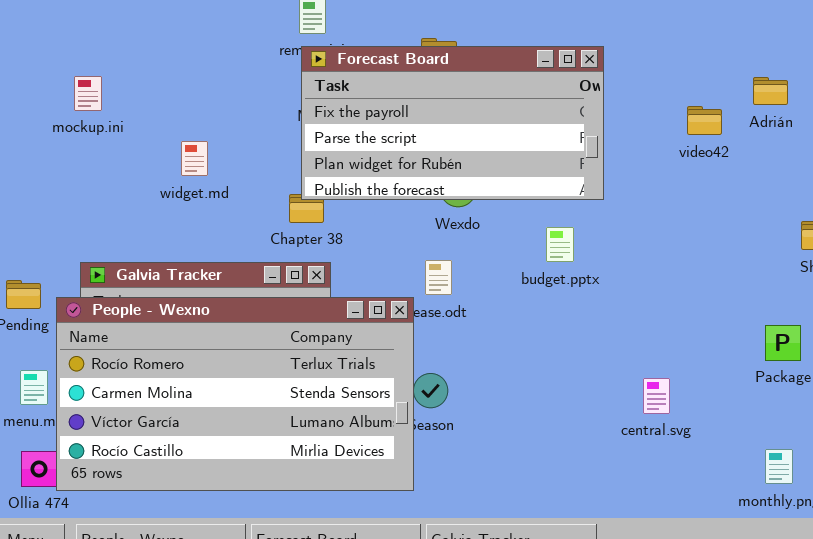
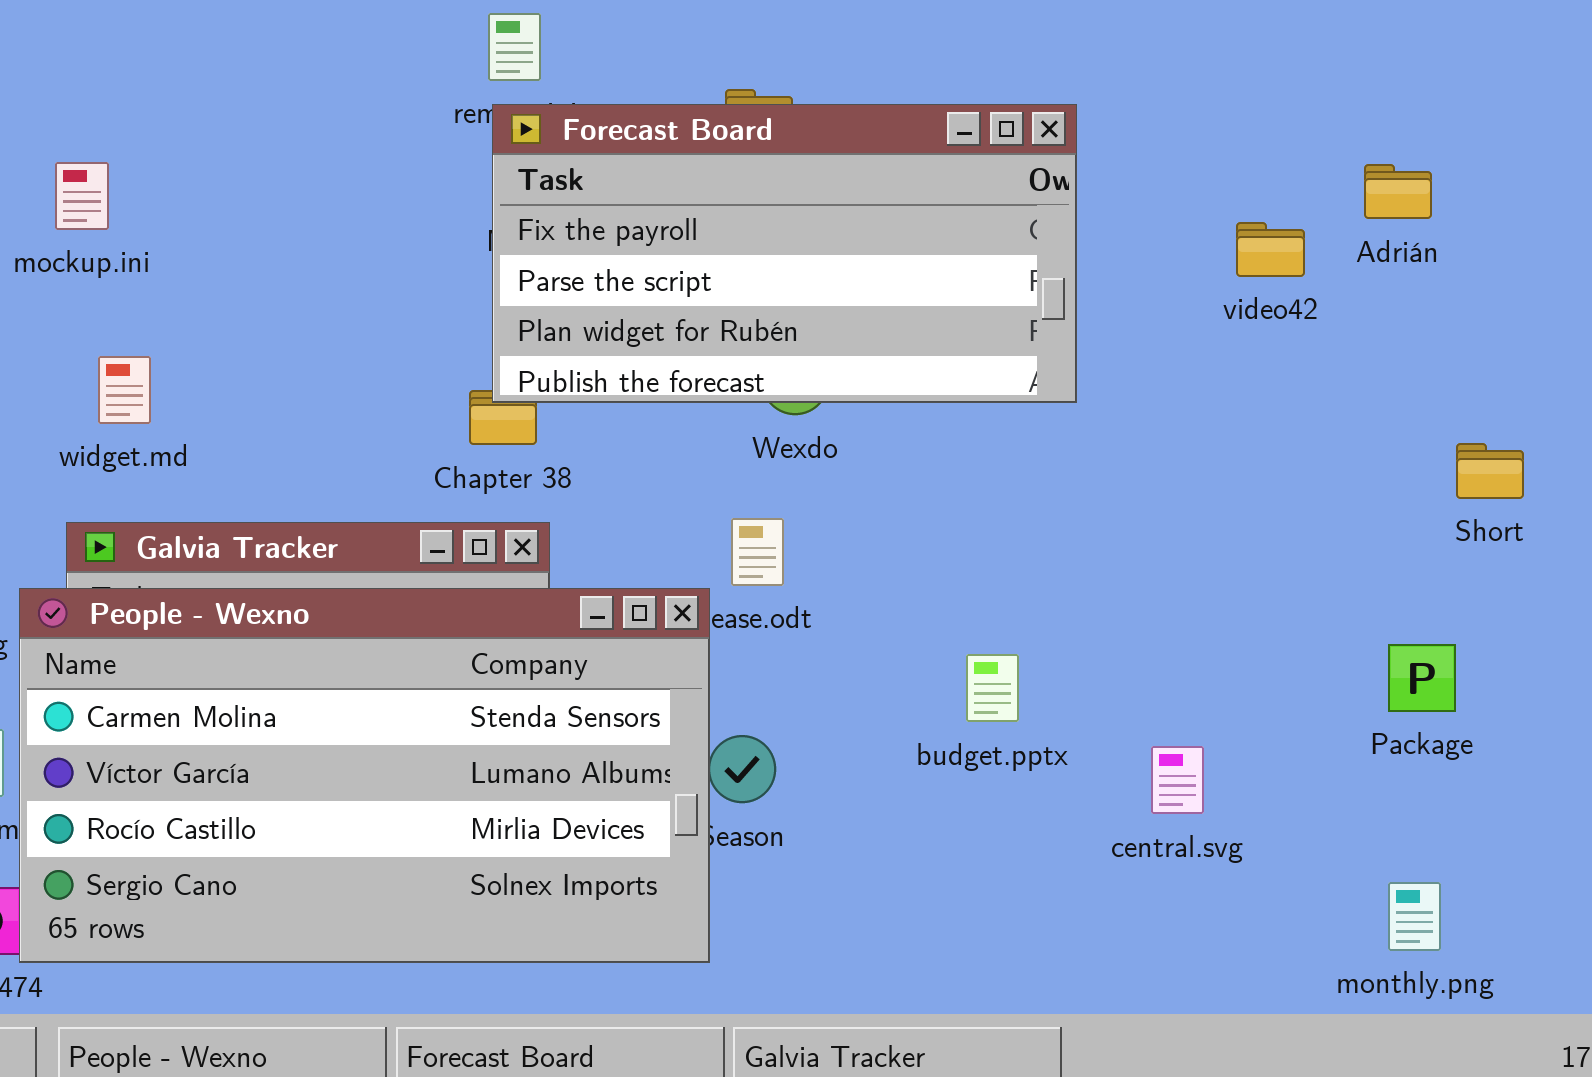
widget.md: [181,141,208,176] -> [98,356,151,424], moved
budget.pptx: [546,227,574,262] -> [966,654,1019,722], moved
People - Wexno: [56,297,414,491] -> [19,588,710,963], scrolled down 1 row

